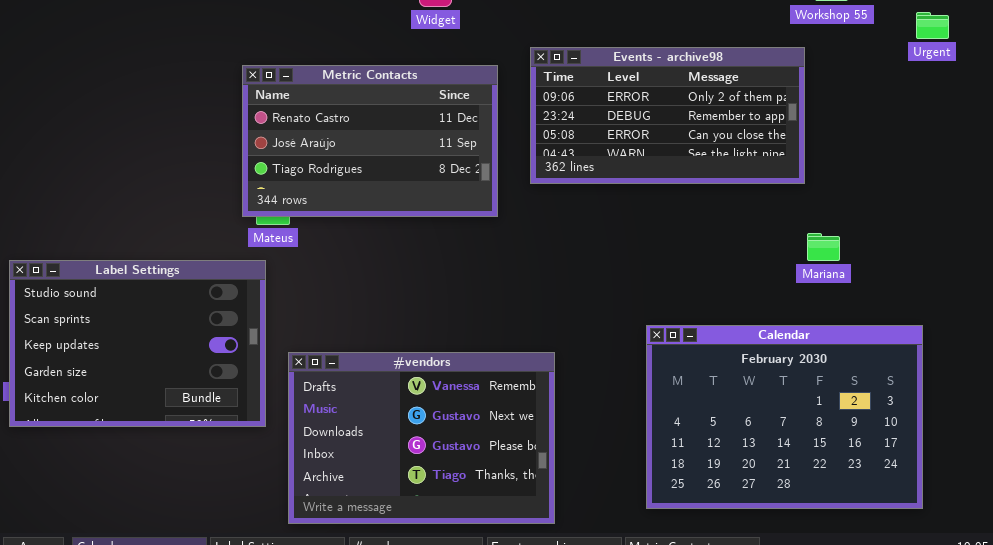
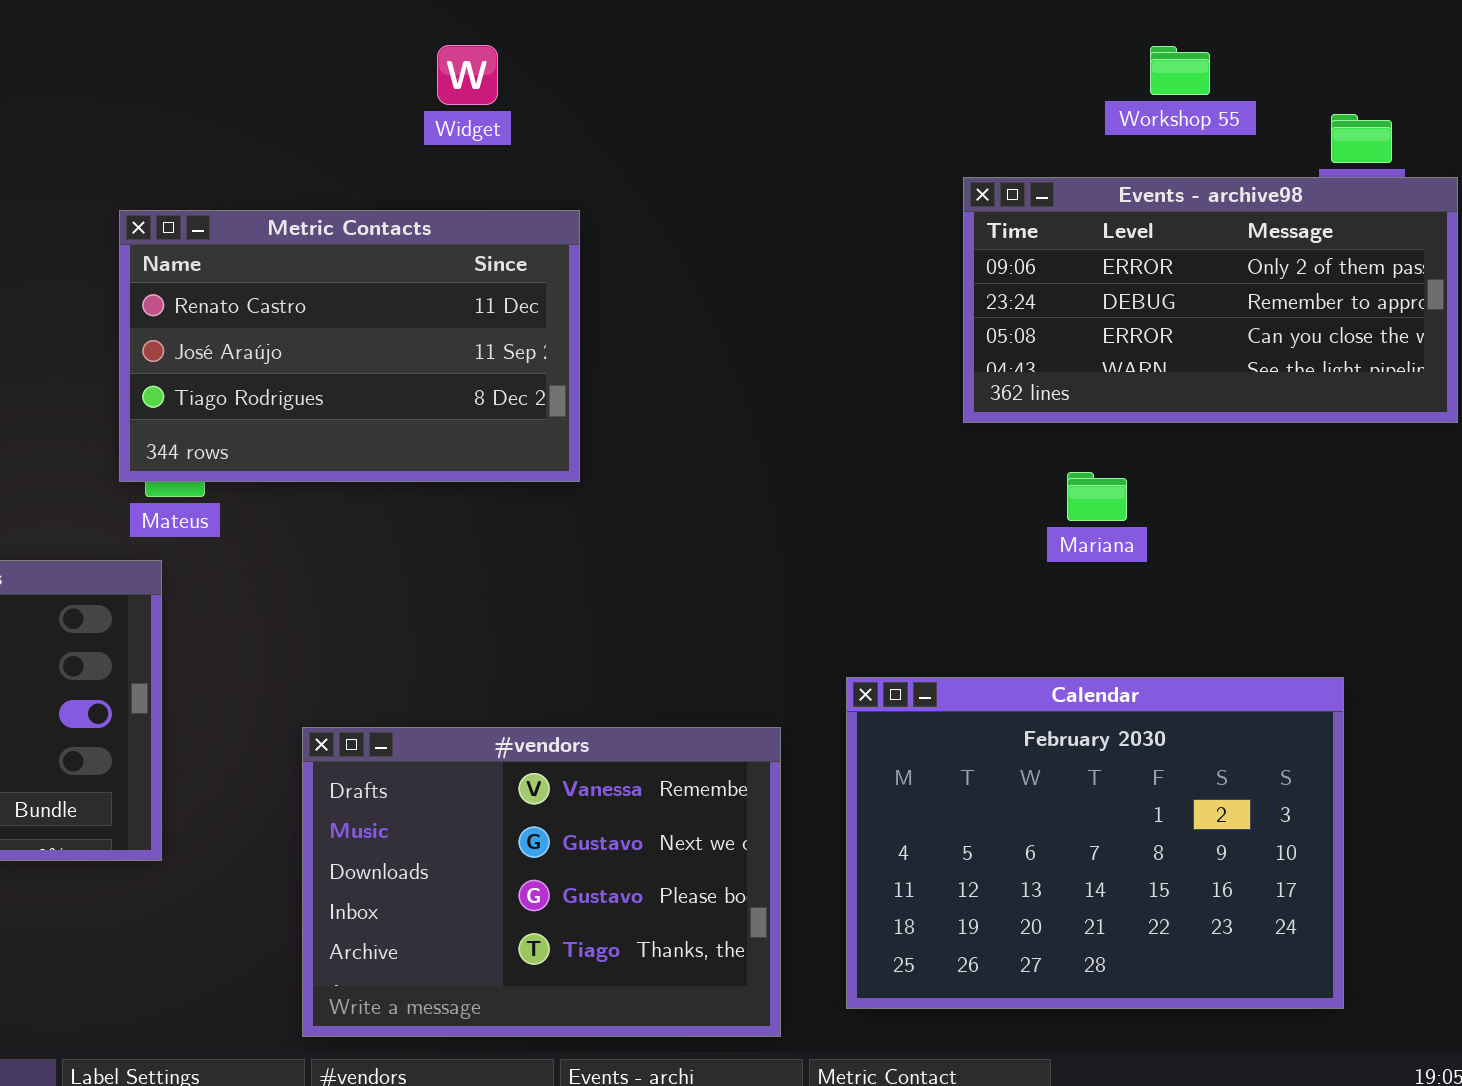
Events - archive98: [530,47,805,184] -> [963,177,1458,423], moved
Mariana: [807,233,840,261] -> [1067,472,1127,521], moved
#vendors: [288,352,555,524] -> [302,727,781,1037], moved

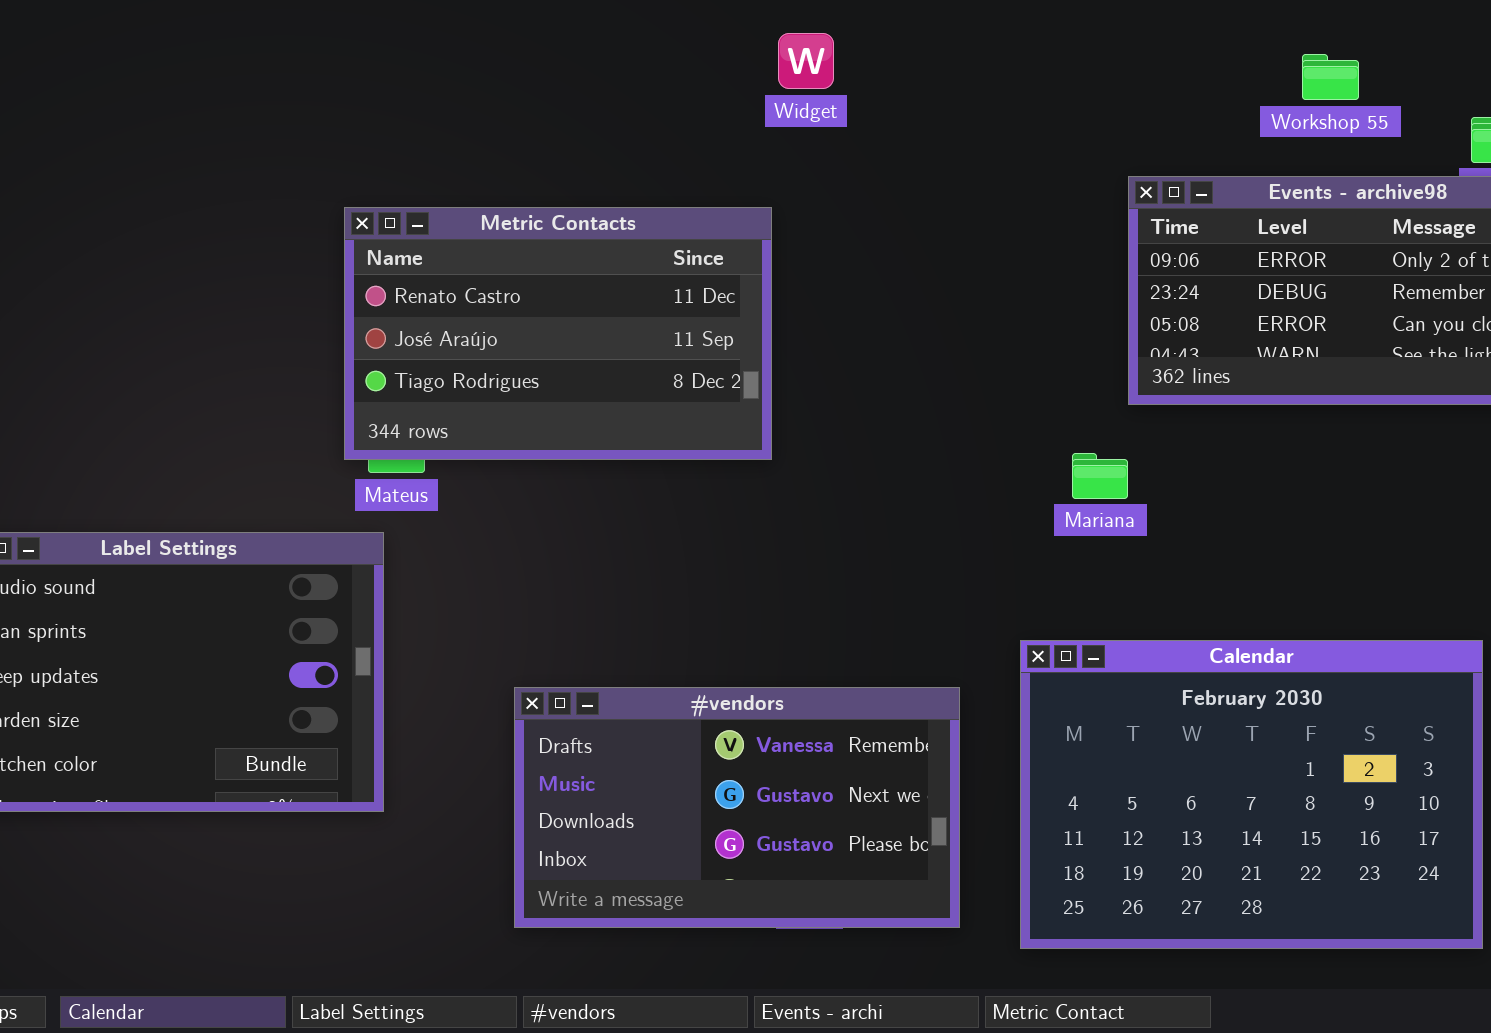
Widget: [437,45,498,105] -> [778,33,834,89], moved
Mariana: [1067,472,1127,521] -> [1072,453,1128,499], moved
#vendors: [302,727,781,1037] -> [514,687,960,928], resized

